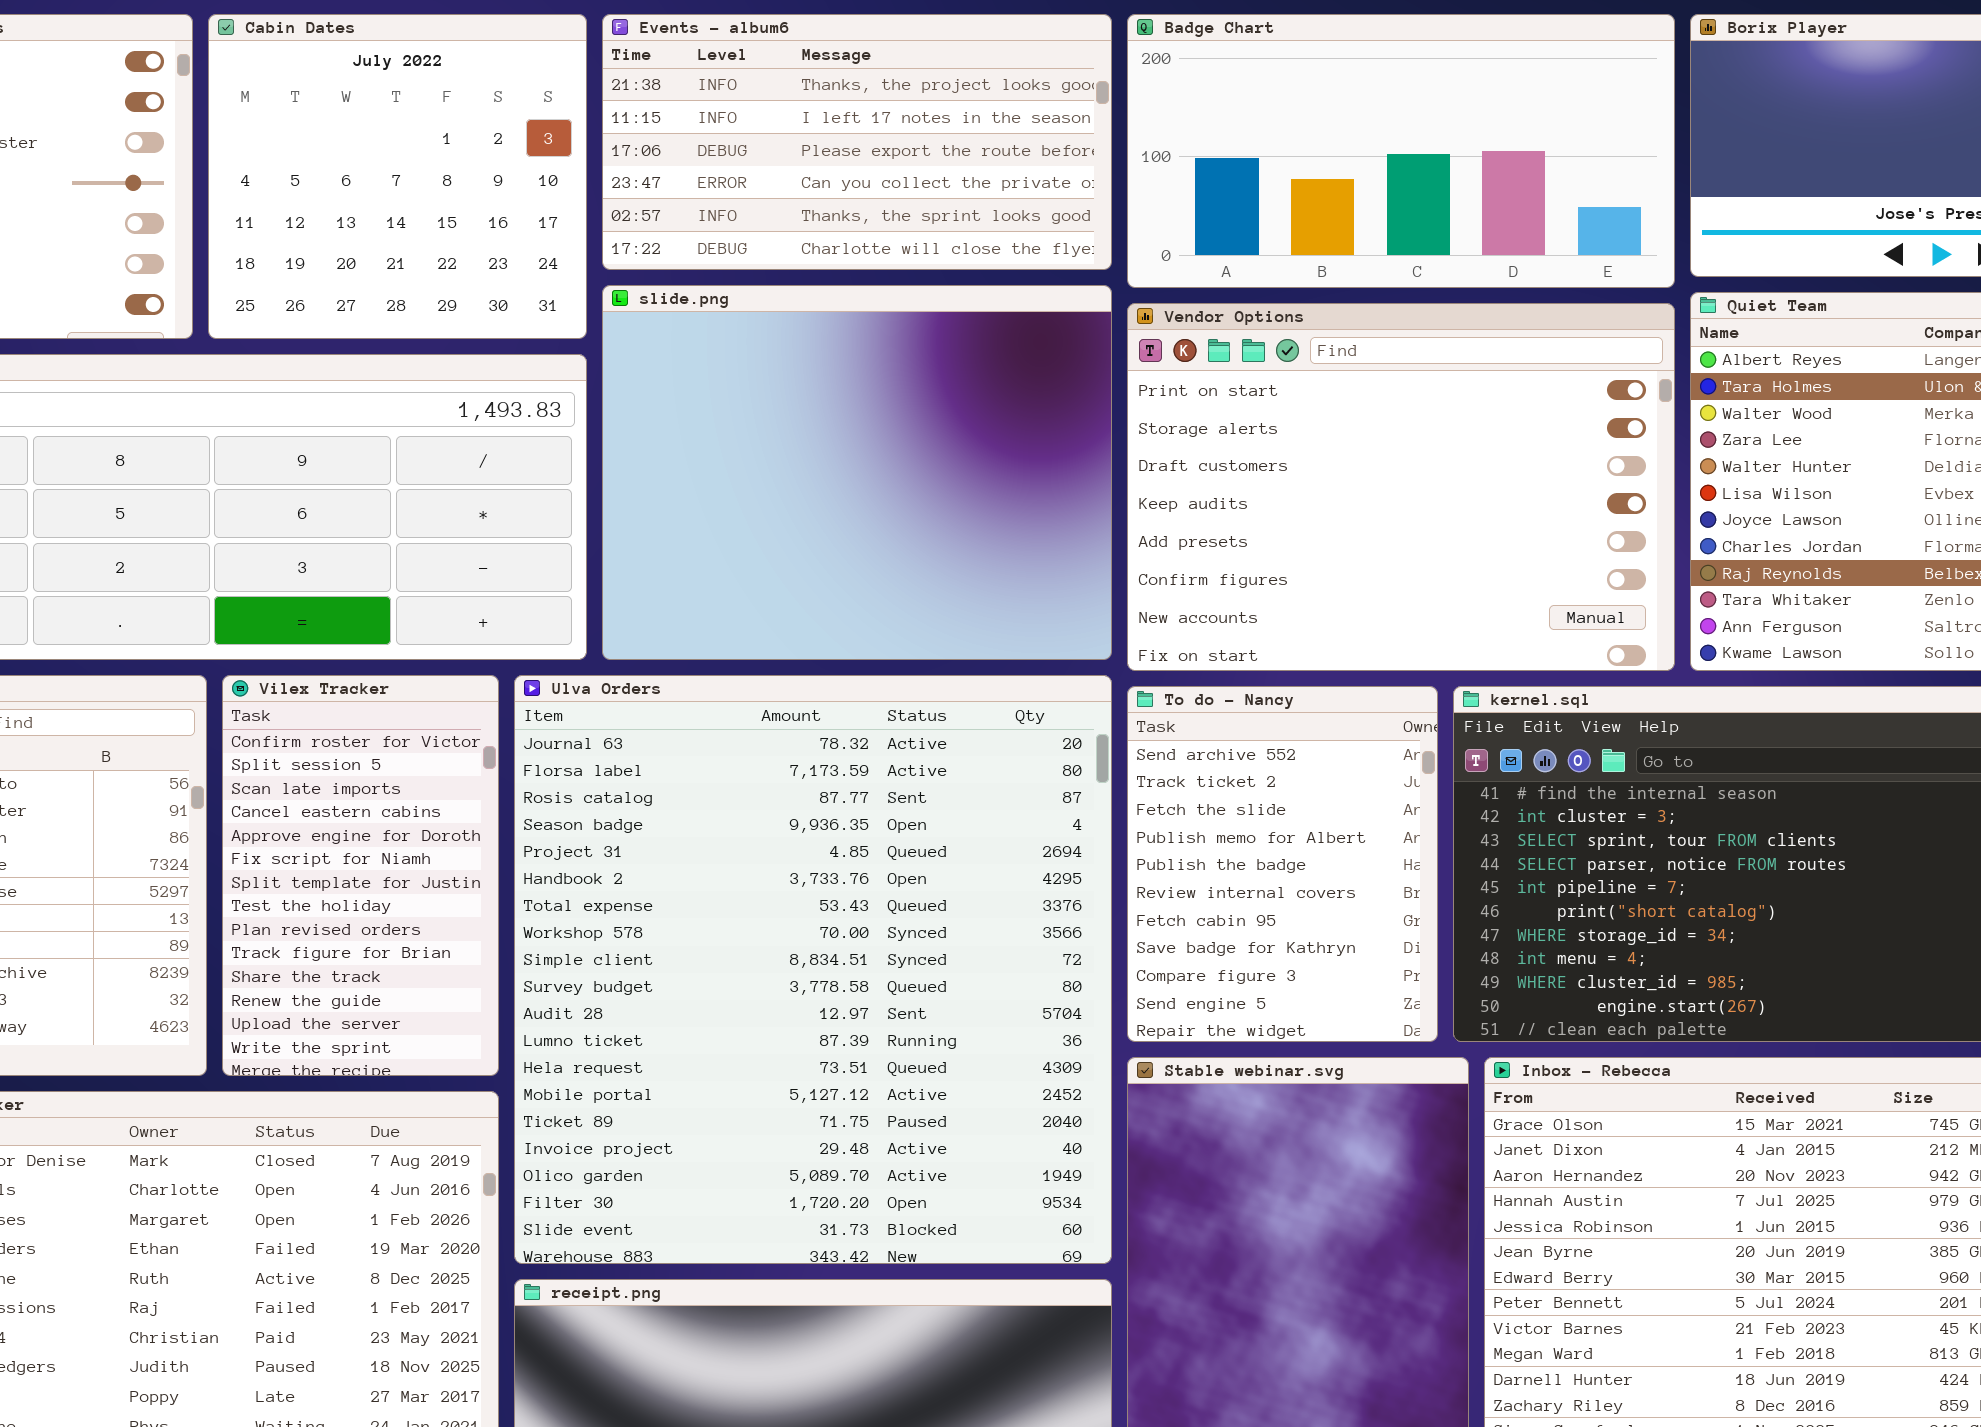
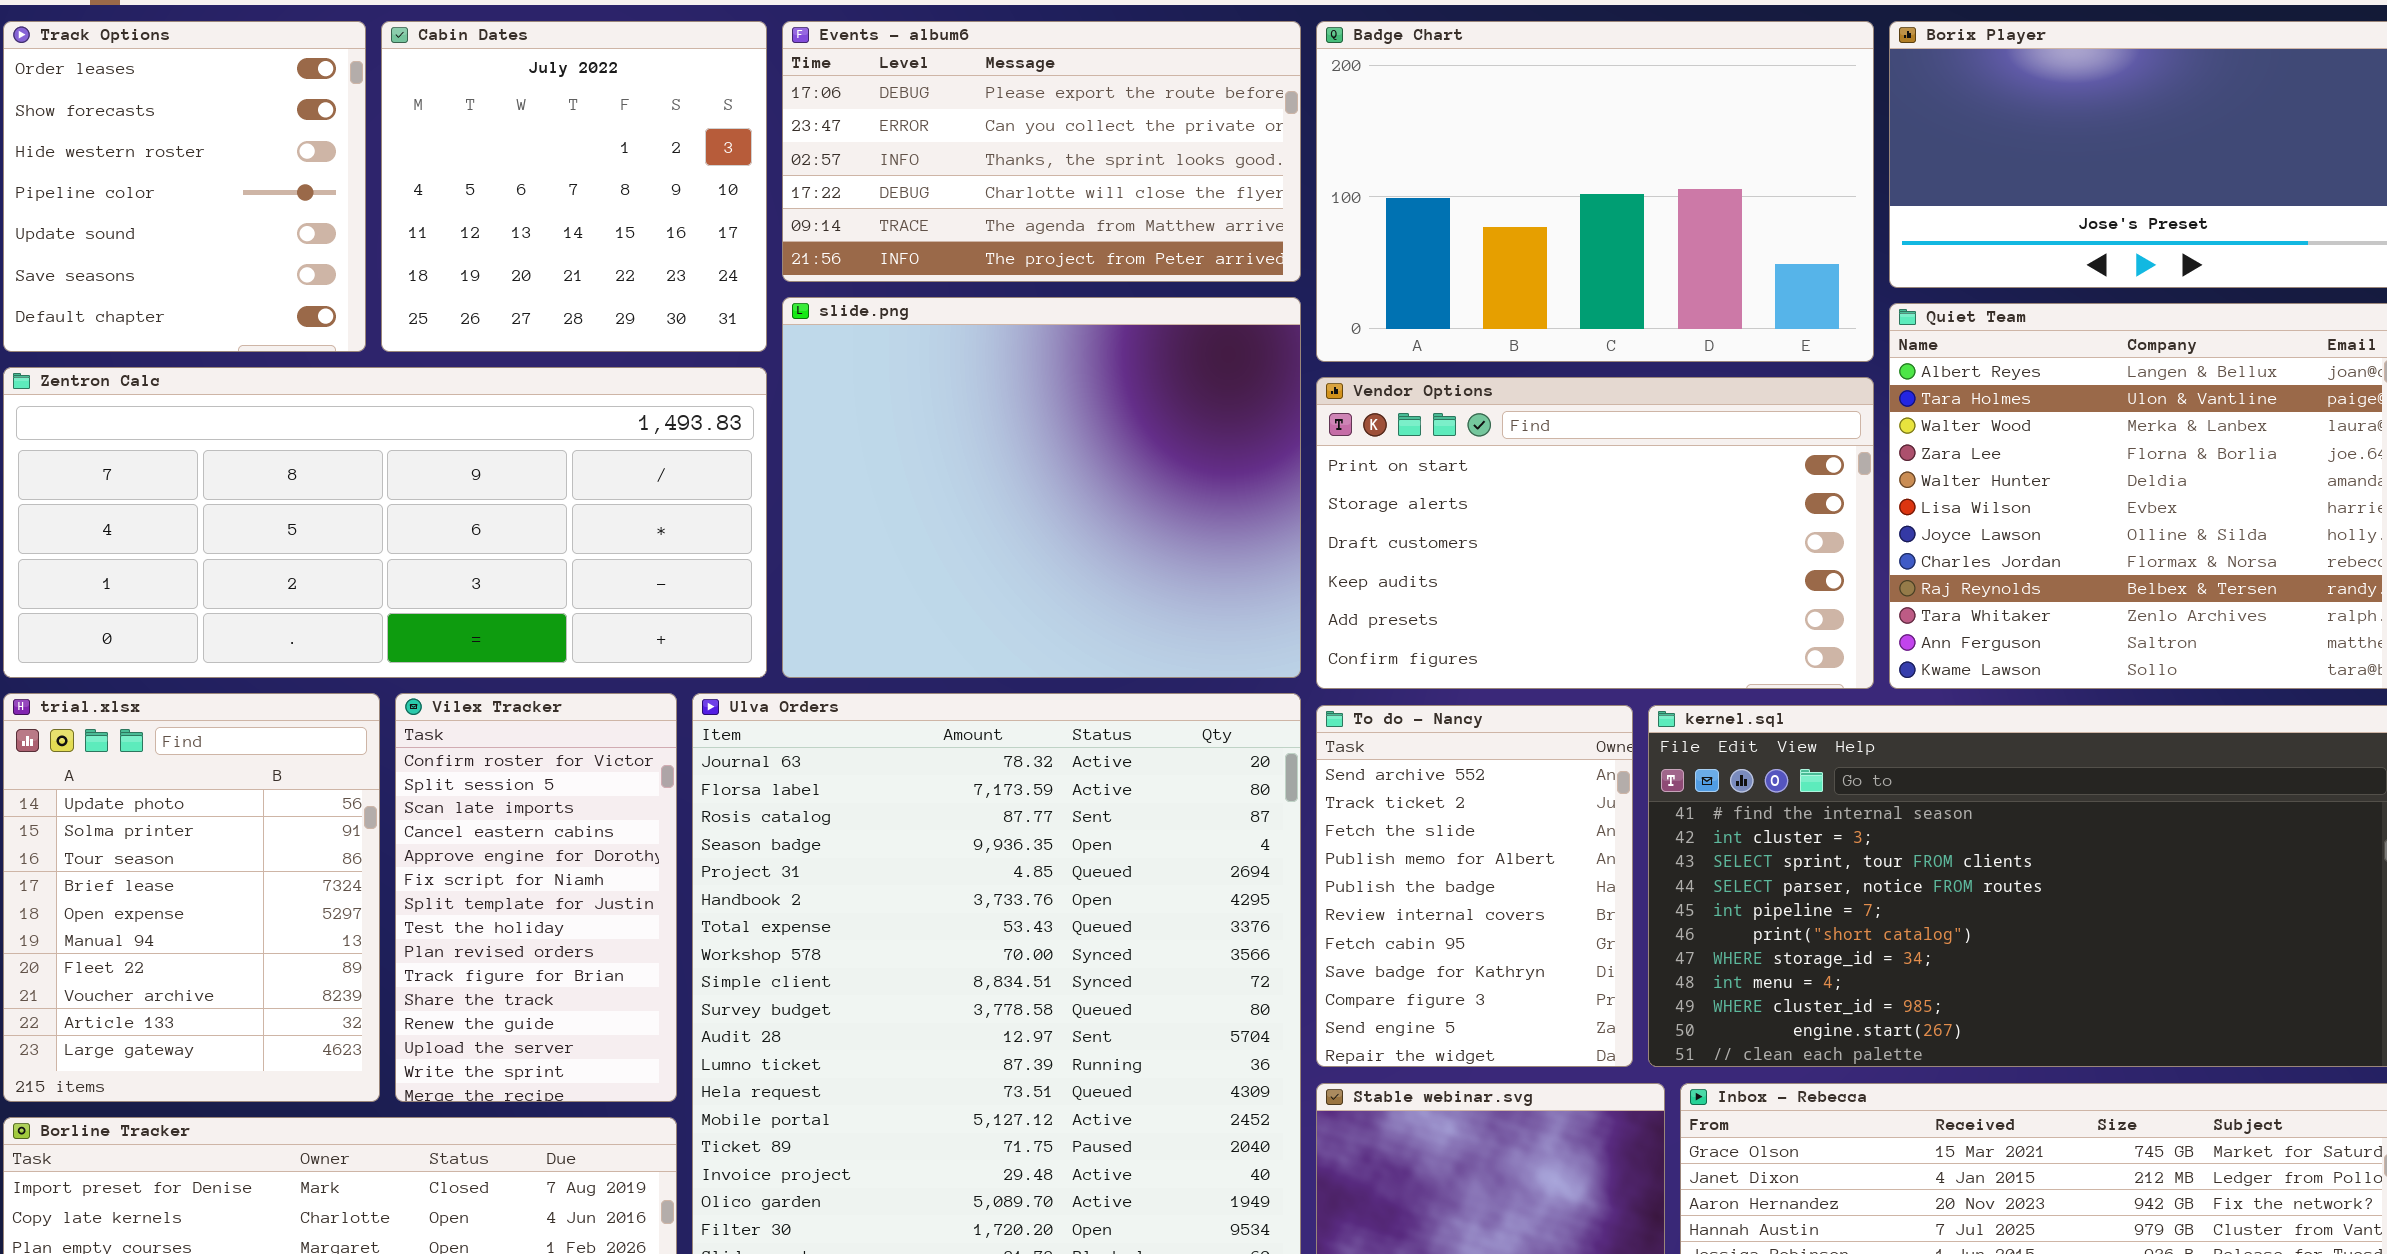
Events - album6: [602,14,1112,270] -> [782,21,1301,282], scrolled down 2 rows
Badge Chart: [1127,14,1675,288] -> [1316,21,1874,362], resized
Vendor Options: [1127,303,1675,671] -> [1316,377,1874,689], resized

